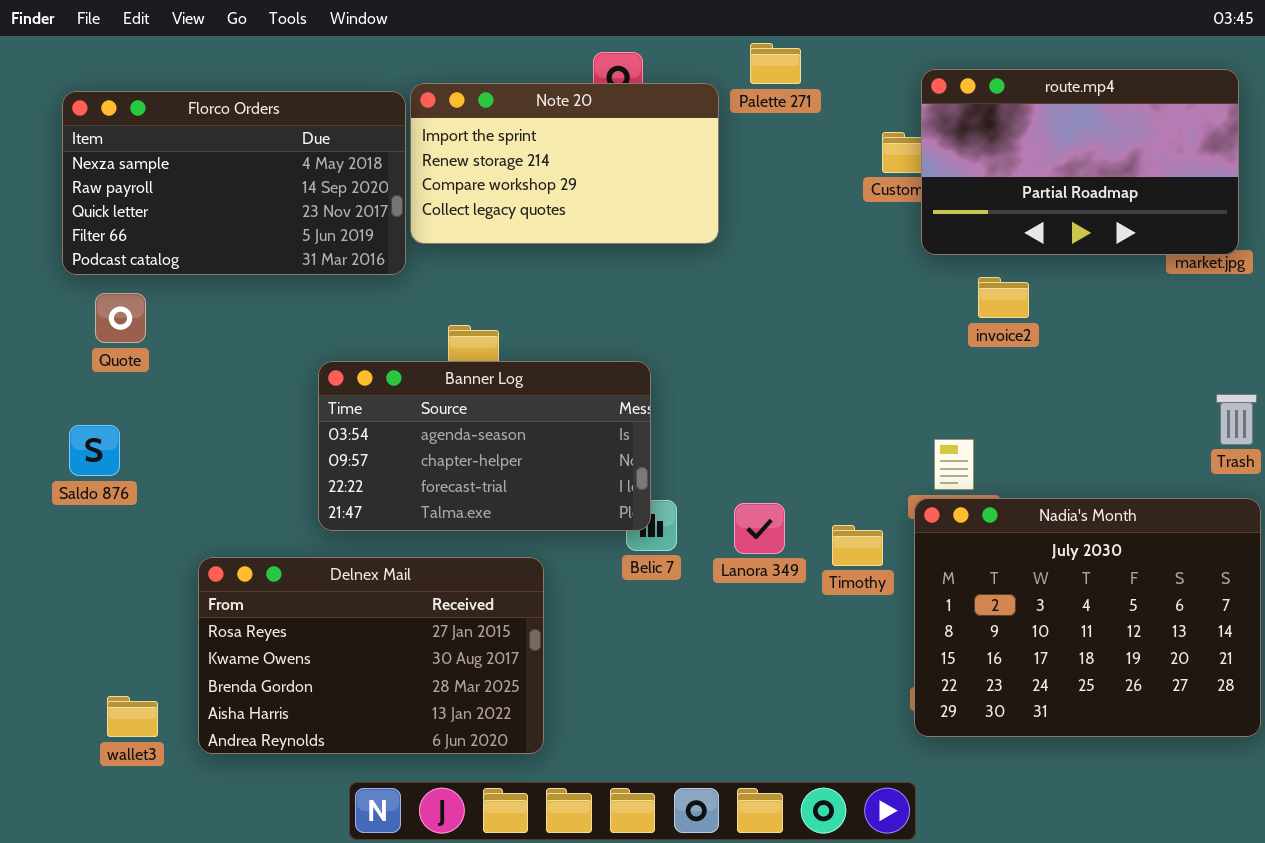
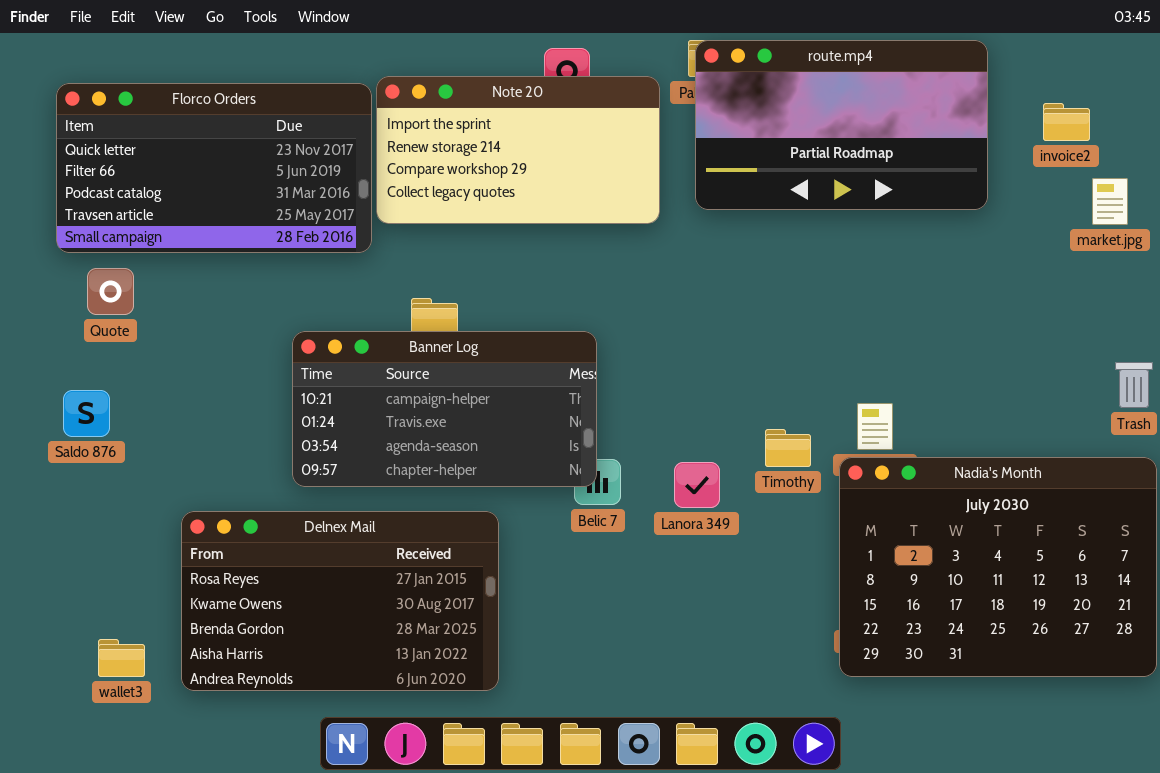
route.mp4: [921,69,1239,255] -> [695,40,988,210], moved
Florco Orders: [62,91,406,275] -> [56,83,372,253], scrolled down 2 rows
invoice2: [978,277,1029,318] -> [1043,103,1090,141], moved
Banner Log: [318,361,651,531] -> [292,331,597,487], scrolled up 2 rows
Timothy: [832,525,883,566] -> [765,429,811,467], moved

